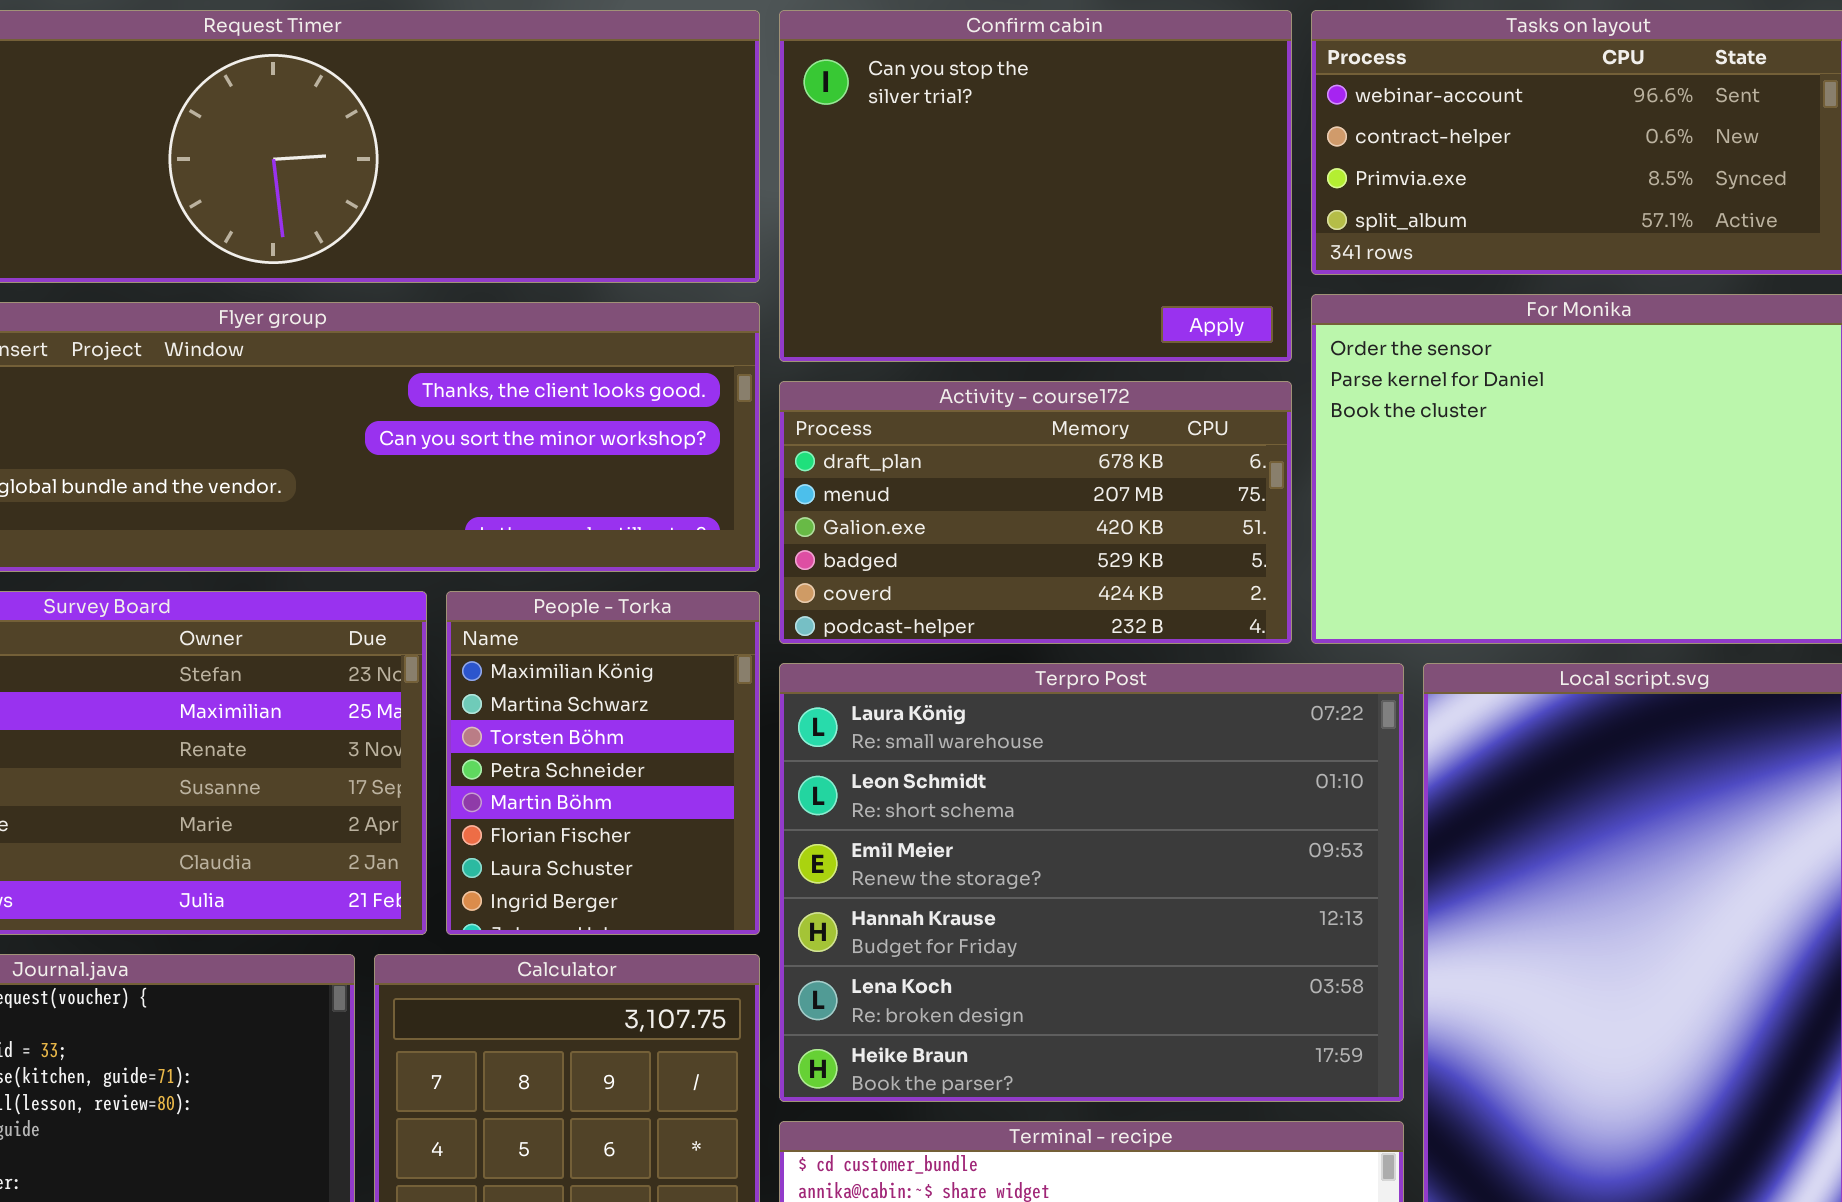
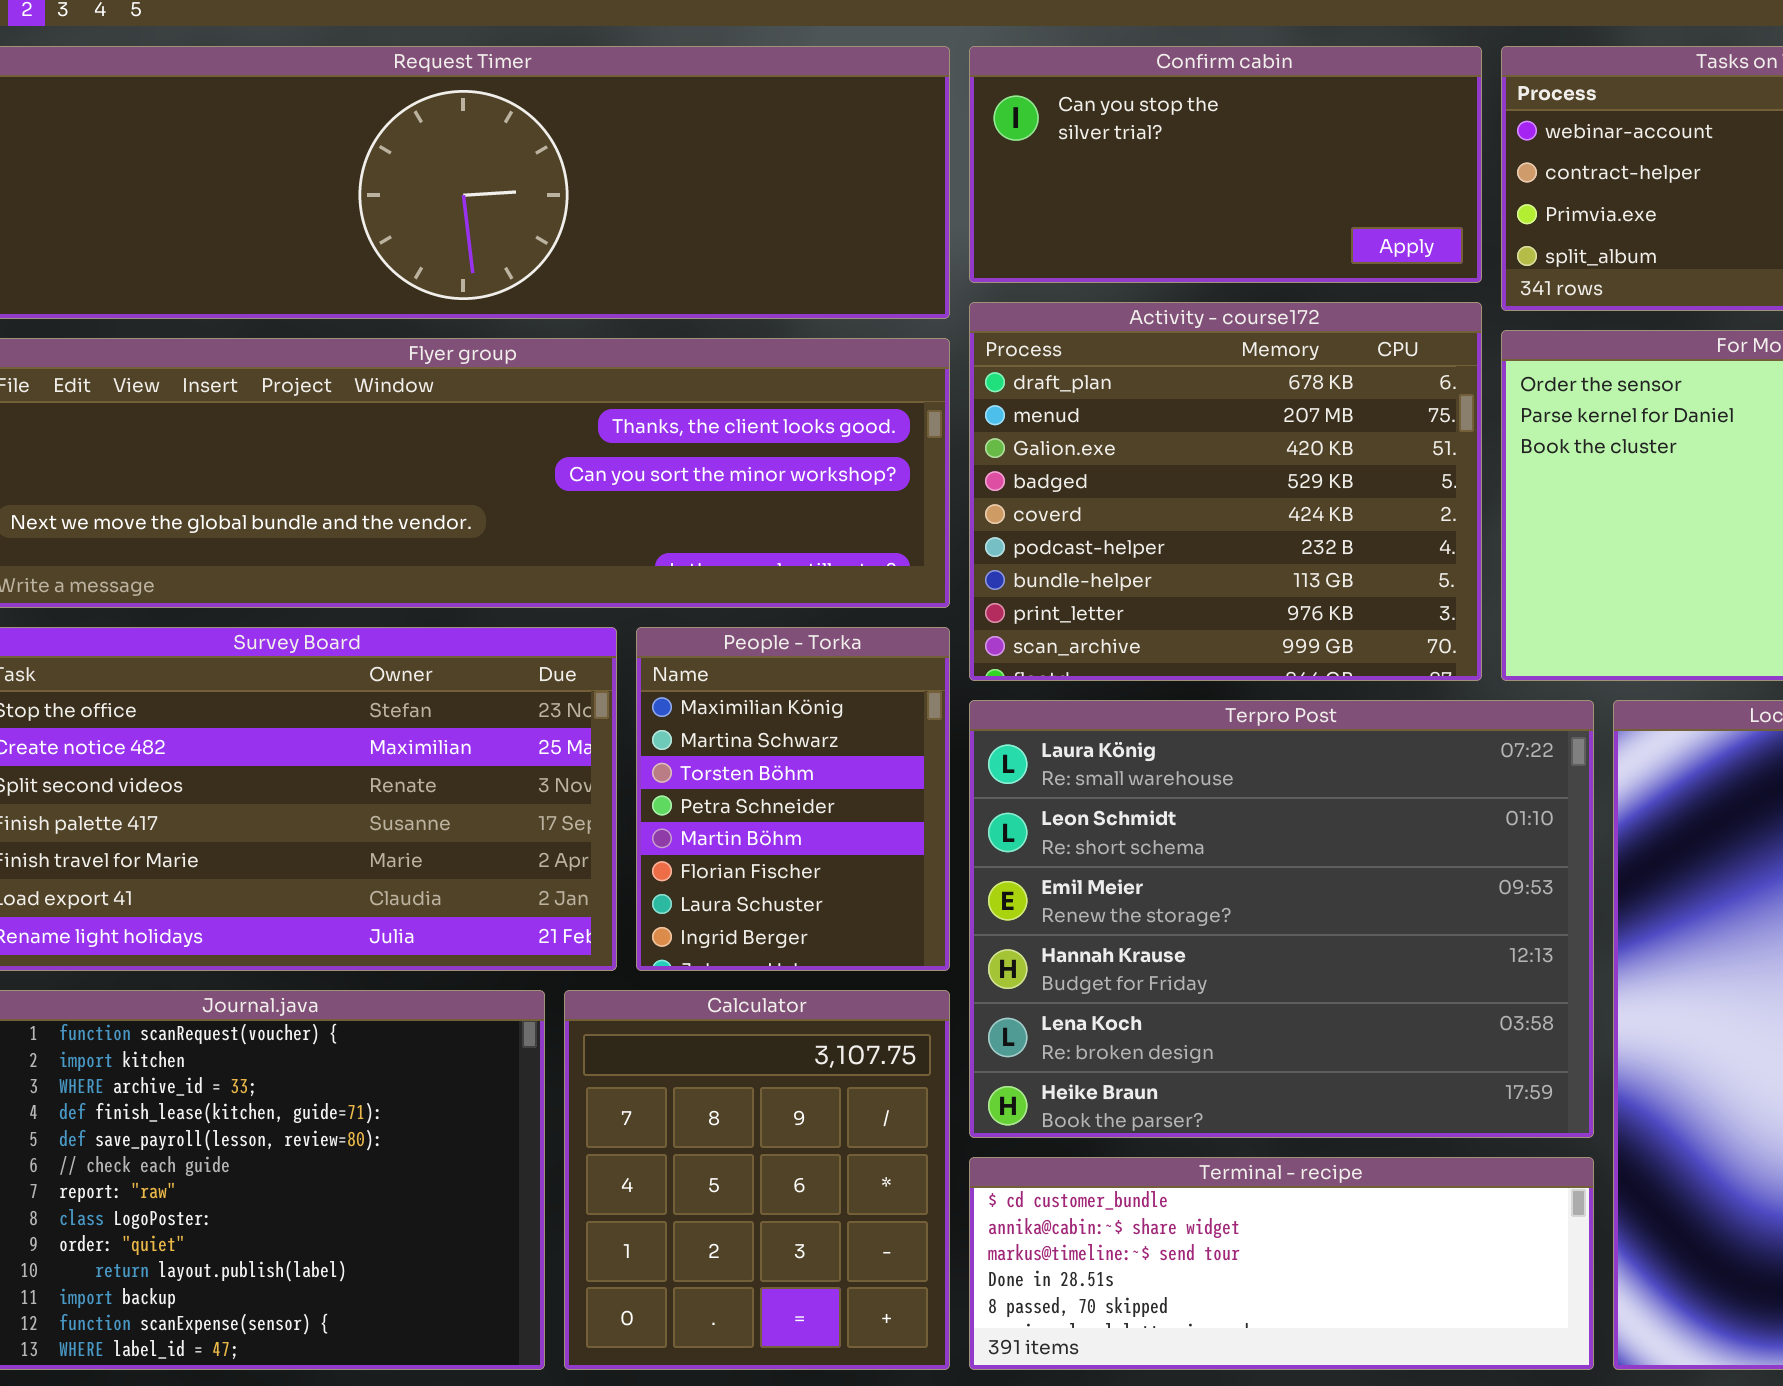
Confirm cabin: [779,10,1292,362] -> [969,46,1482,283], resized
Activity - course172: [779,381,1292,644] -> [969,302,1482,681], resized

